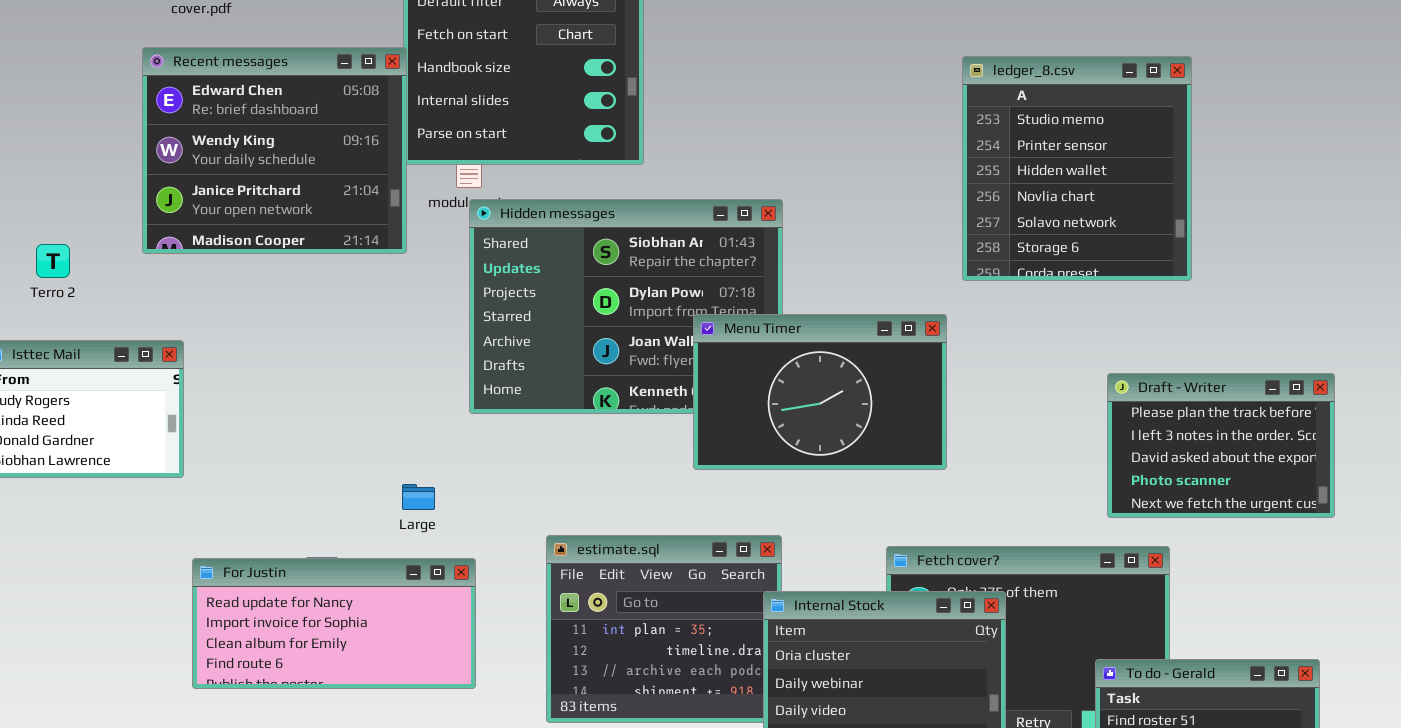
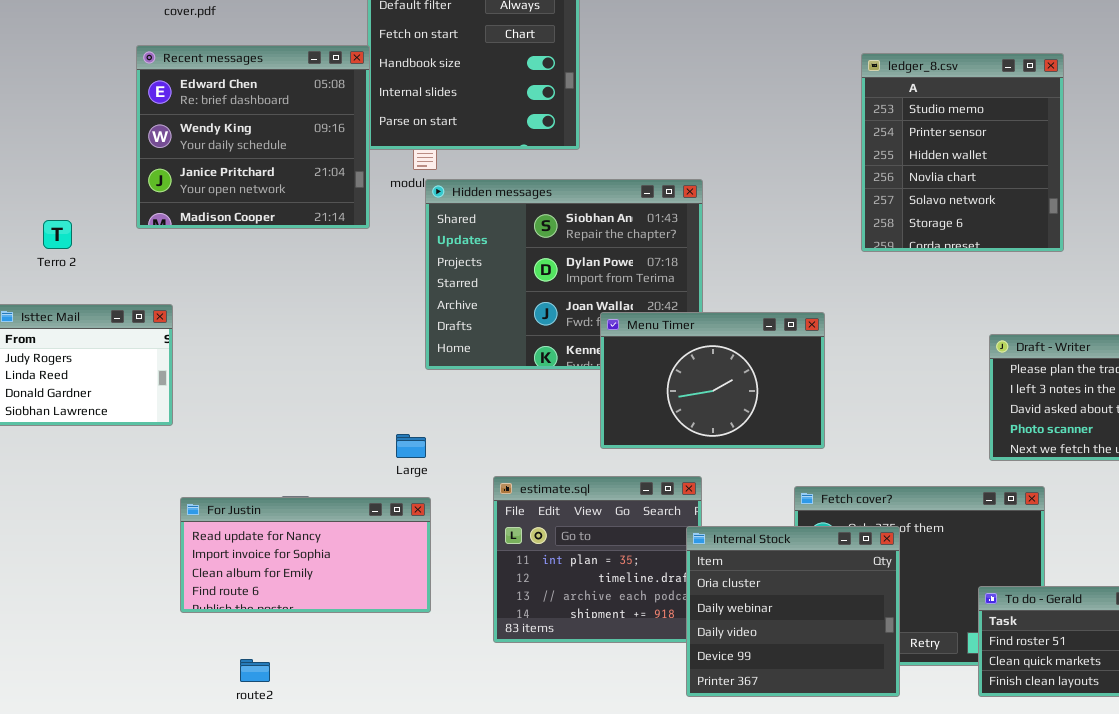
Menu Timer: [693,314,947,470] -> [600,312,825,449], moved
Large: [402,484,435,510] -> [396,434,426,458], moved

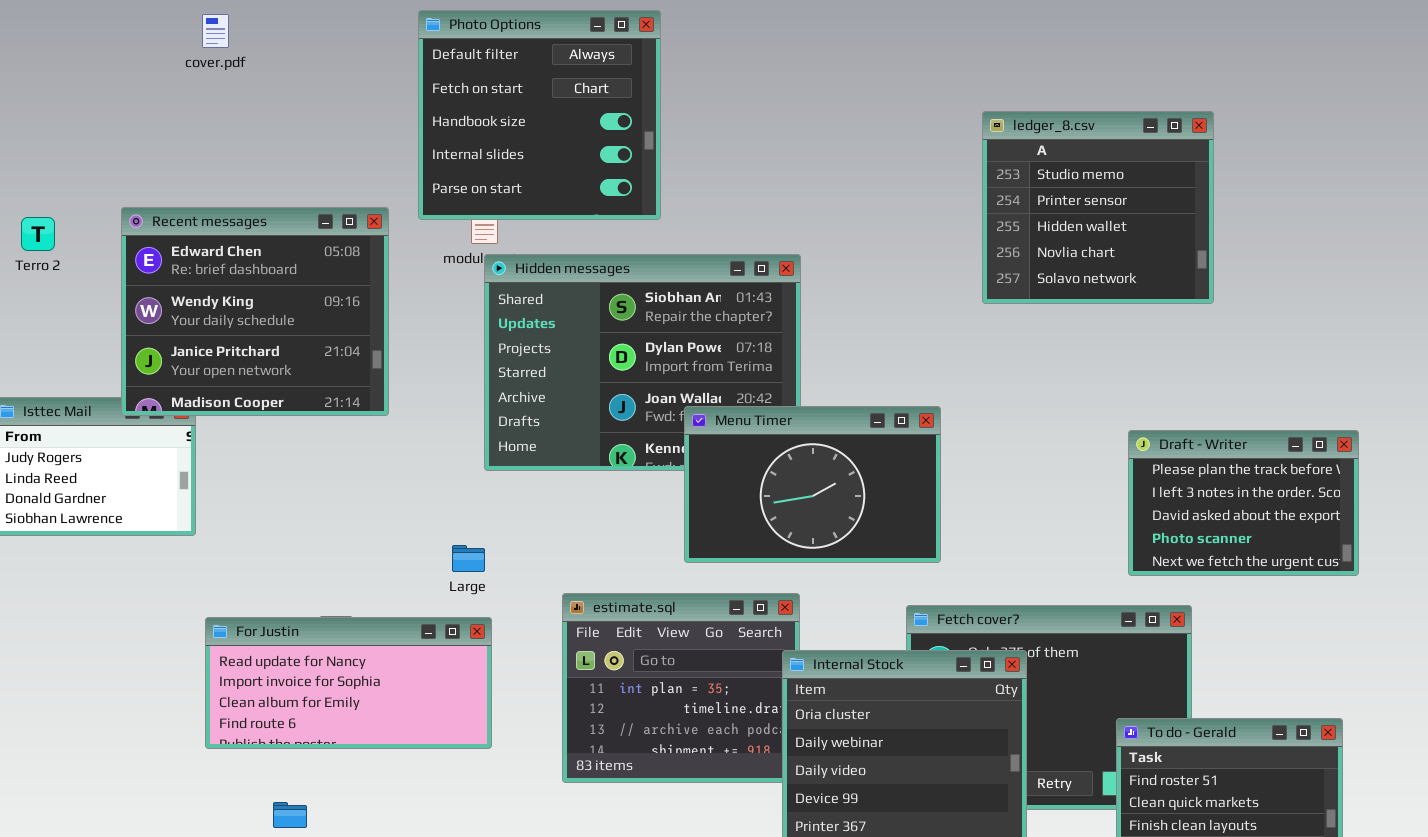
Recent messages: [136,45,370,229] -> [121,207,389,416], moved
ledger_8.csv: [861,53,1064,252] -> [982,111,1214,304], resized
Terro 2: [43,220,72,249] -> [21,217,55,251], moved

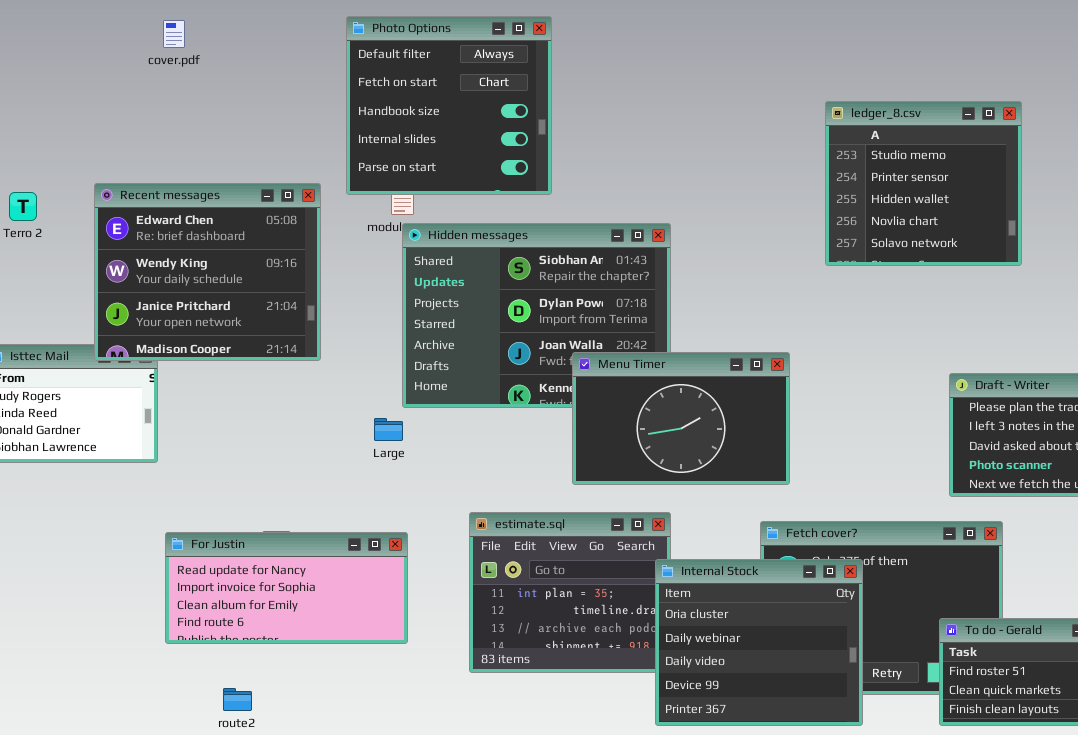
Large: [452,545,485,572] -> [374,418,403,441], moved

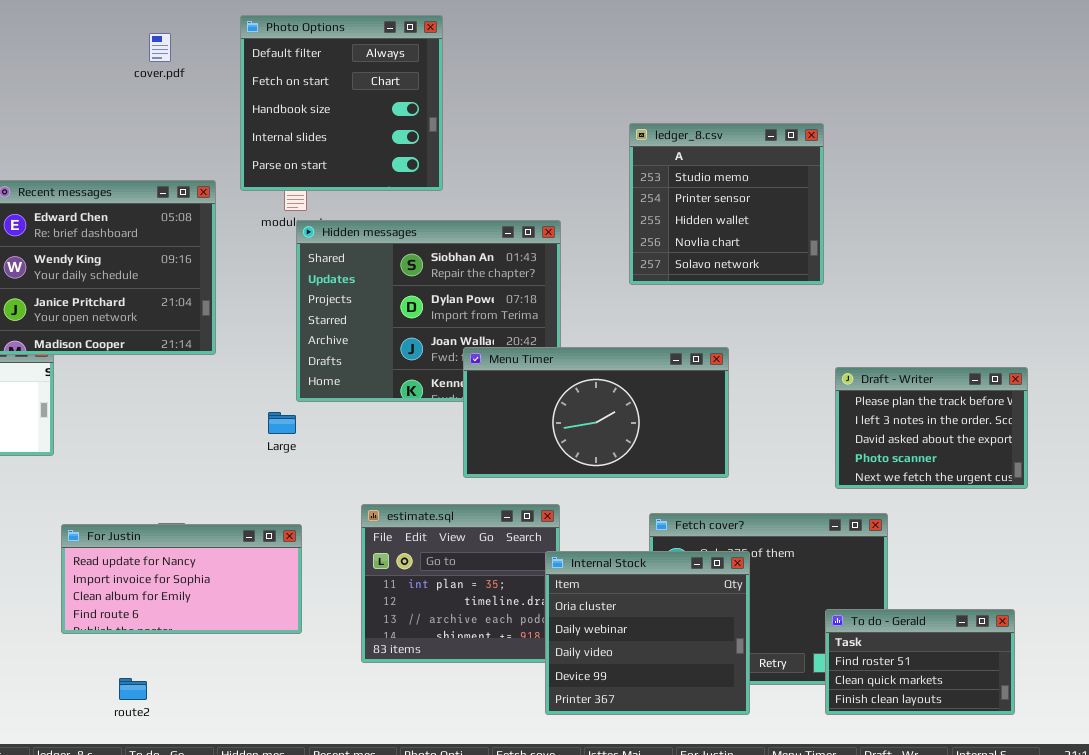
cover.pdf: [163,20,185,48] -> [149,33,171,62], moved
ledger_8.csv: [825,101,1022,266] -> [629,123,824,285], moved
Menu Timer: [572,352,790,485] -> [463,347,729,478], resized

